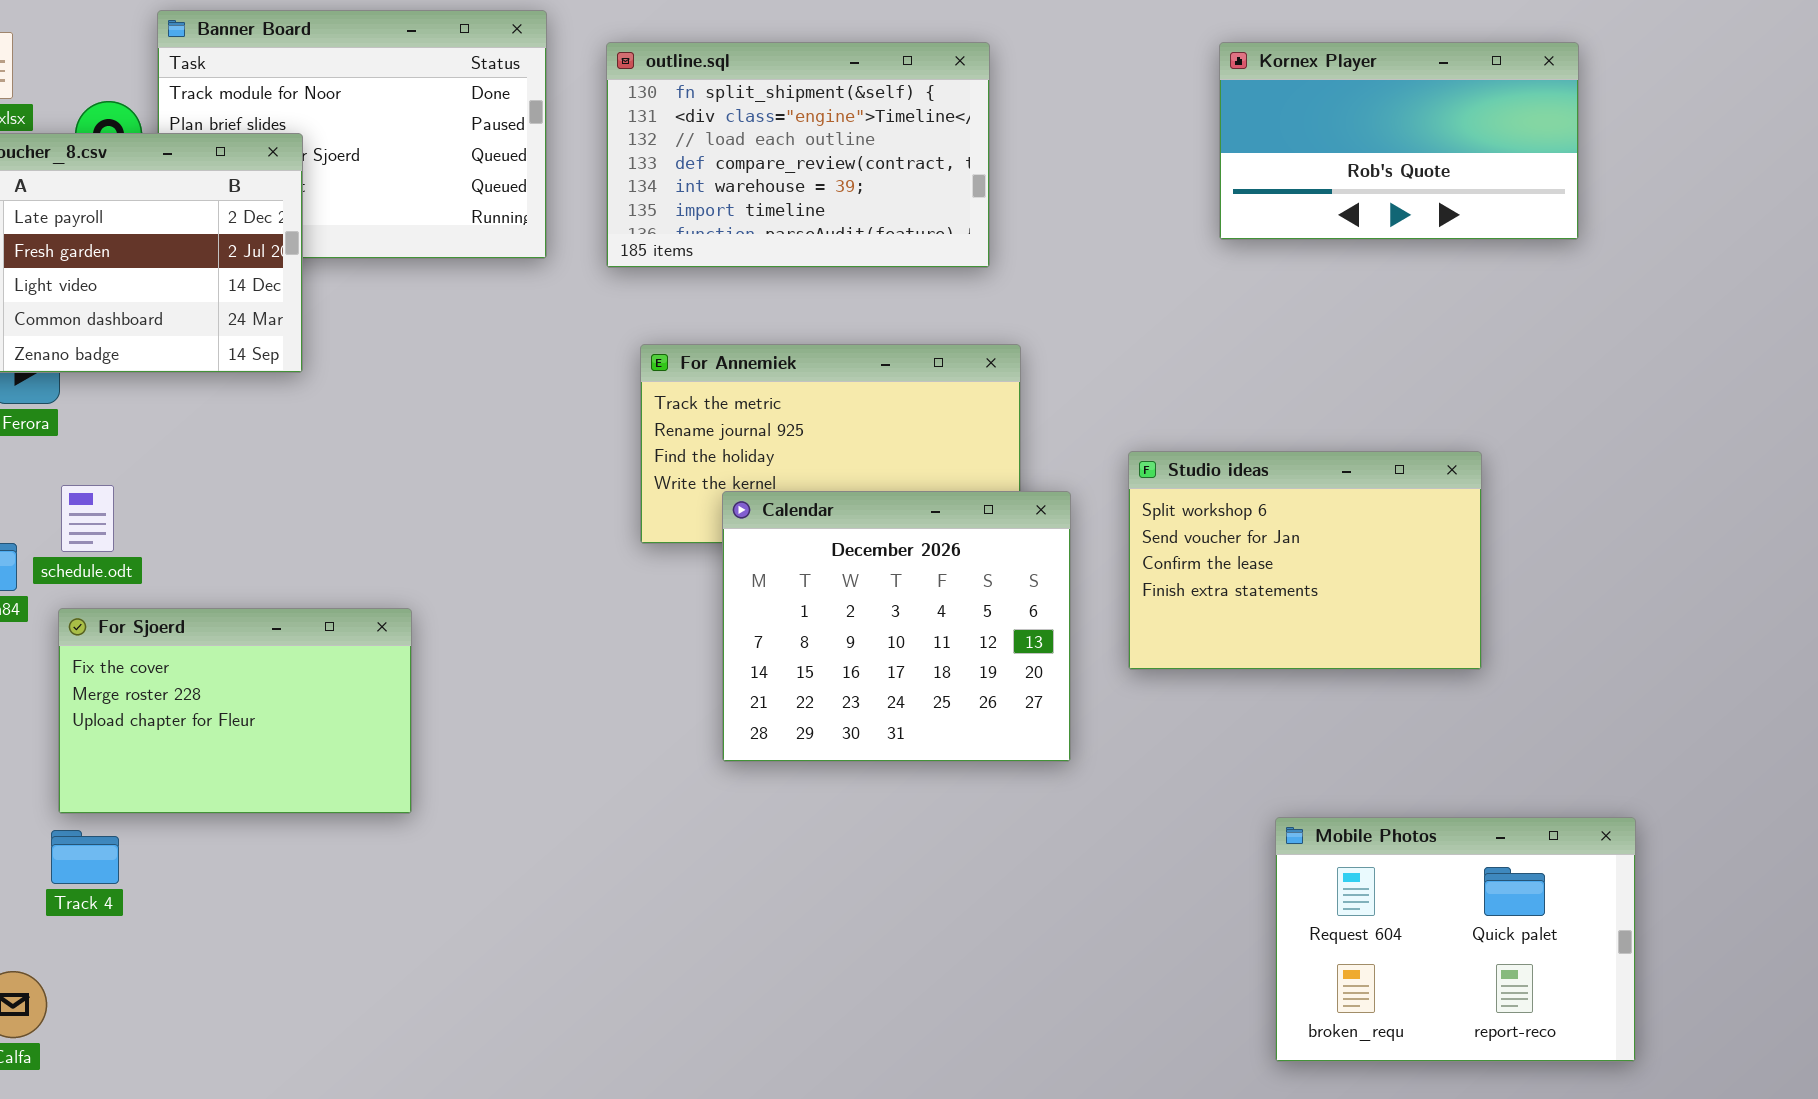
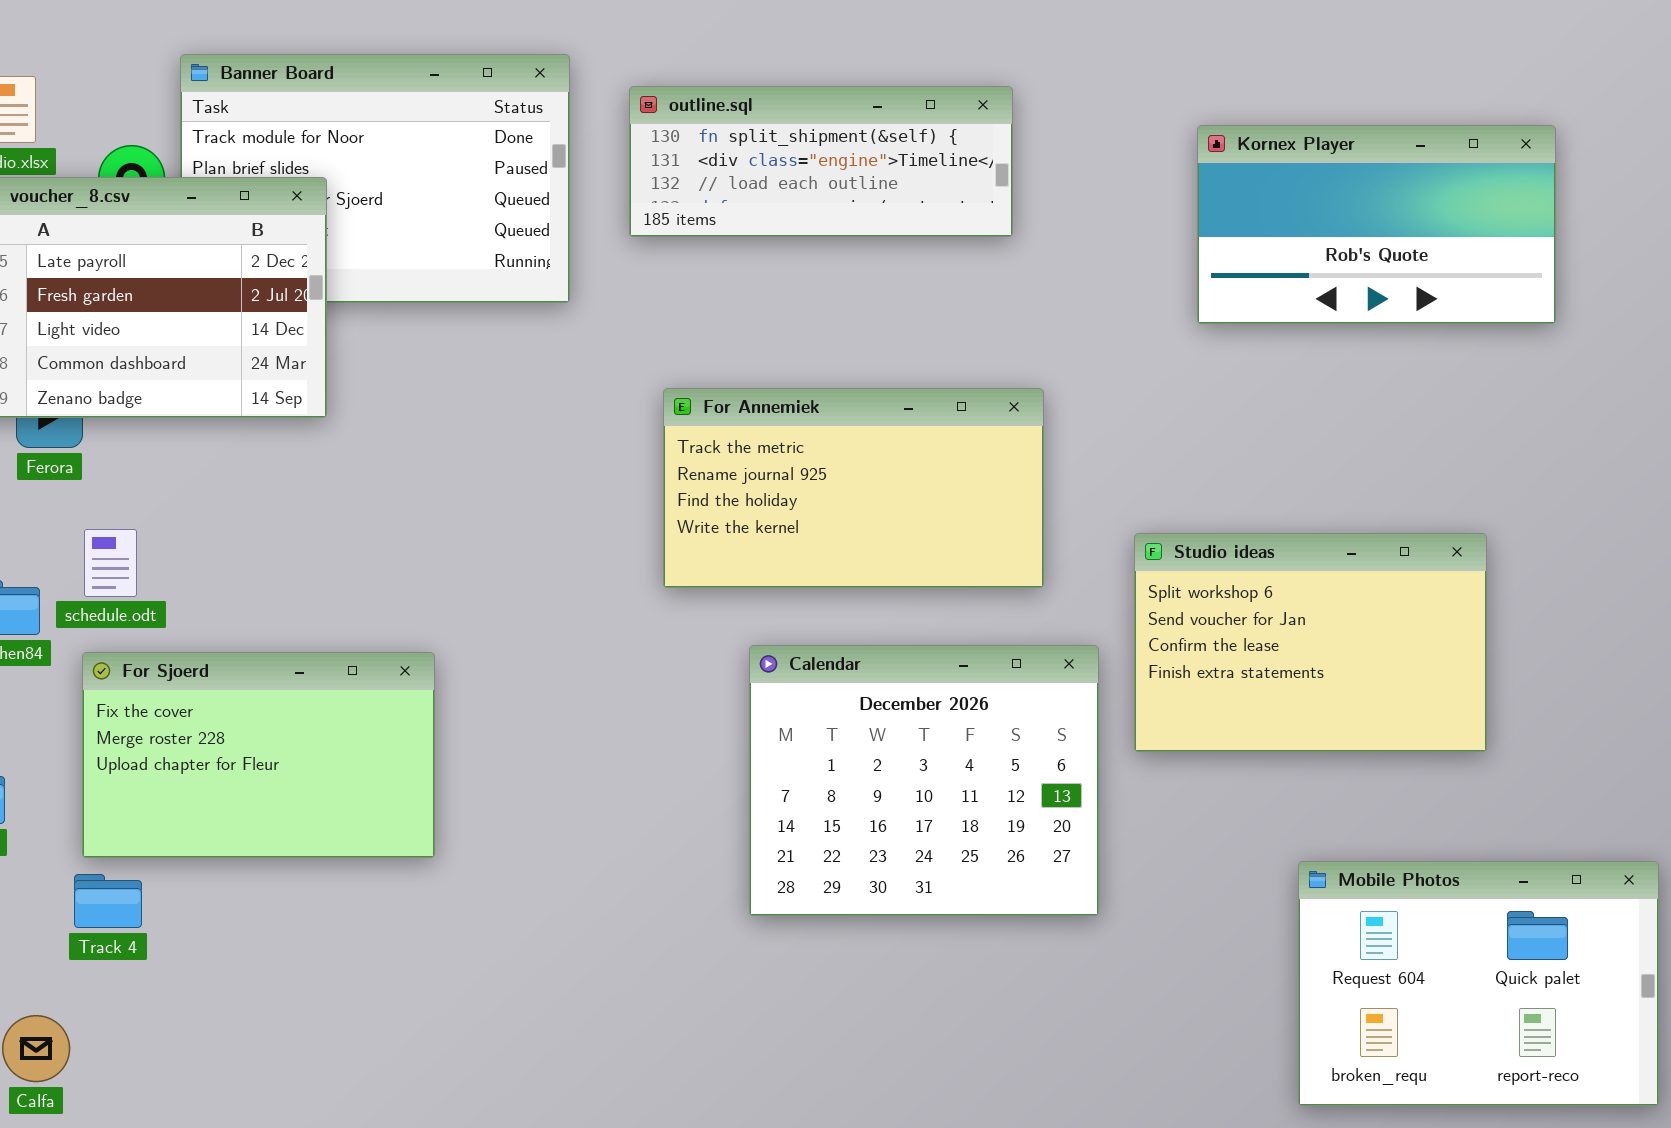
outline.sql: [606,42,990,268] -> [629,86,1013,237], resized
Kornex Player: [1219,42,1579,240] -> [1197,125,1556,324], moved
Studio ideas: [1128,451,1482,670] -> [1134,533,1487,752], moved
Calendar: [722,491,1071,762] -> [749,645,1099,916], moved

